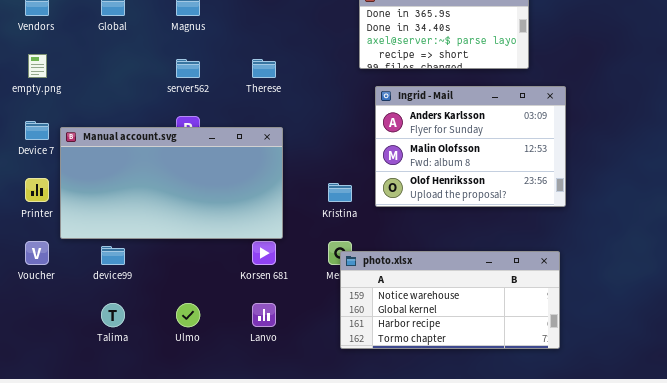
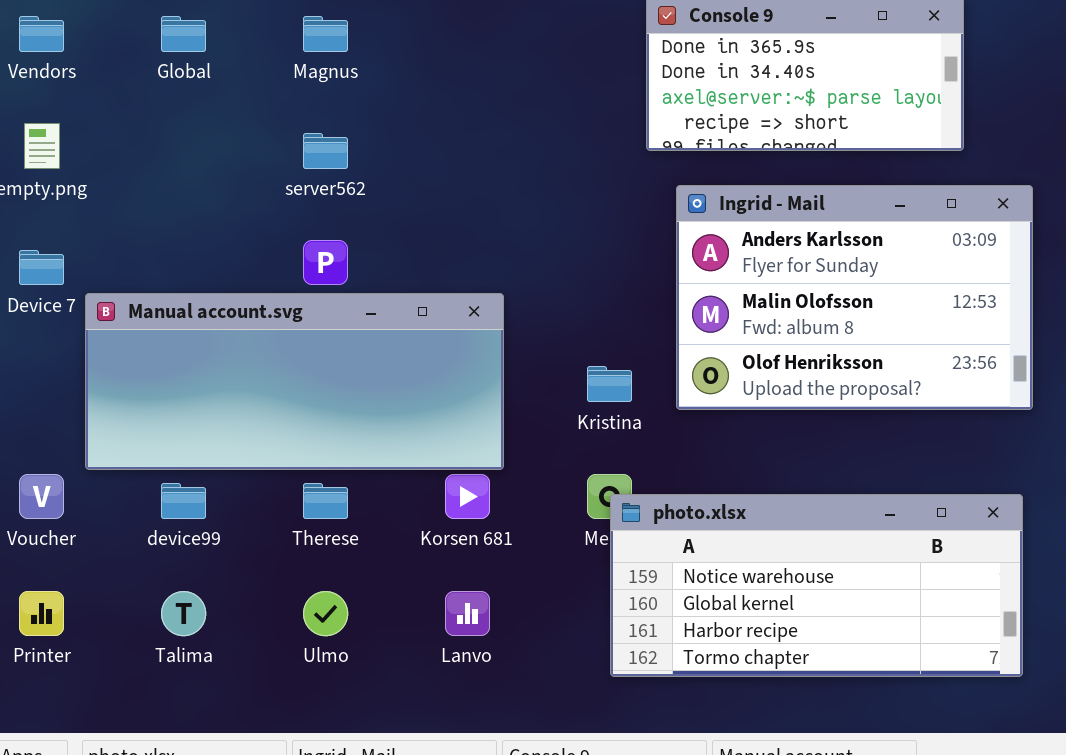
Therese: [252,59,276,78] -> [303,483,348,519], moved
Manual account.svg: [60,127,283,239] -> [85,293,504,470], resized
Printer: [25,178,49,202] -> [19,591,64,636], moved

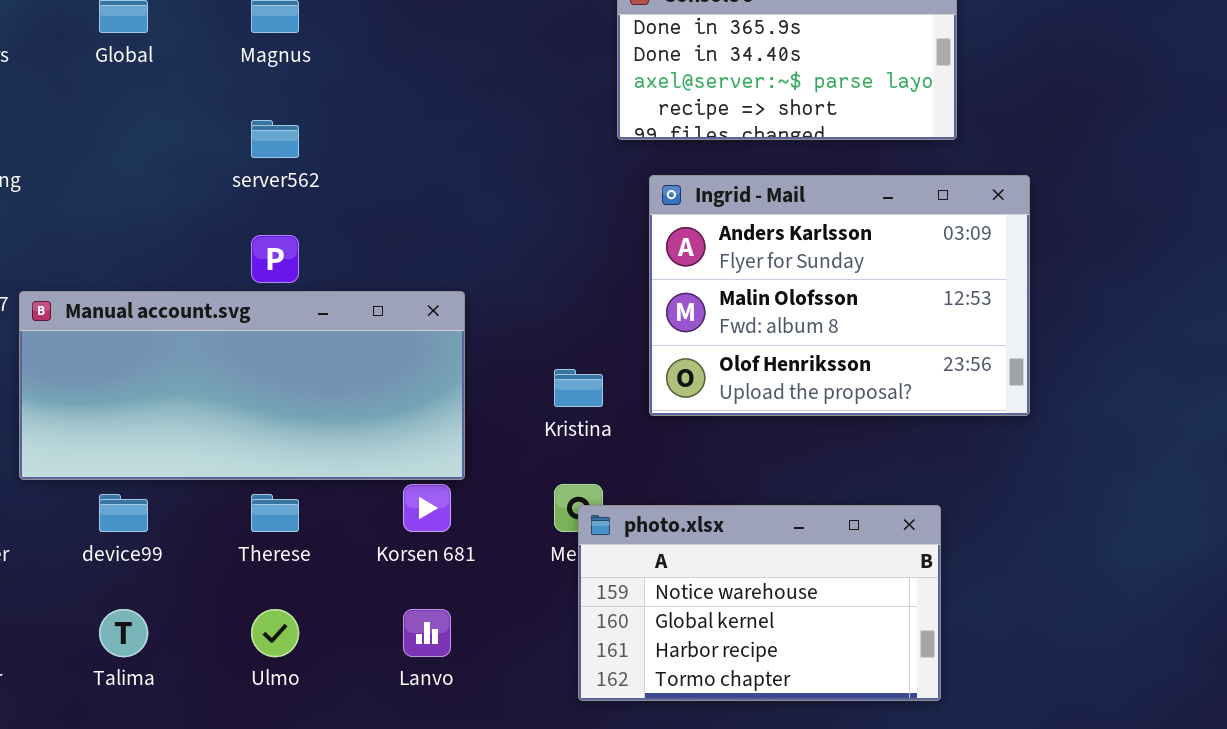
photo.xlsx: [610,494,1023,677] -> [578,505,941,701], resized

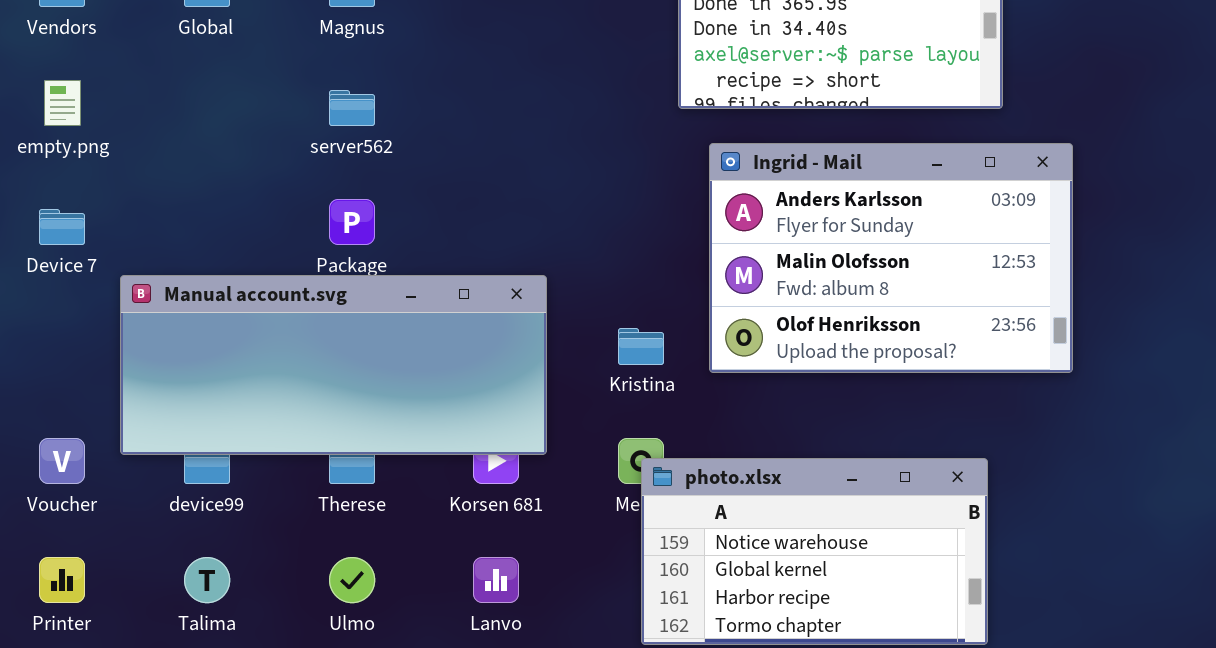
Manual account.svg: [19,291,465,480] -> [120,275,547,455], moved

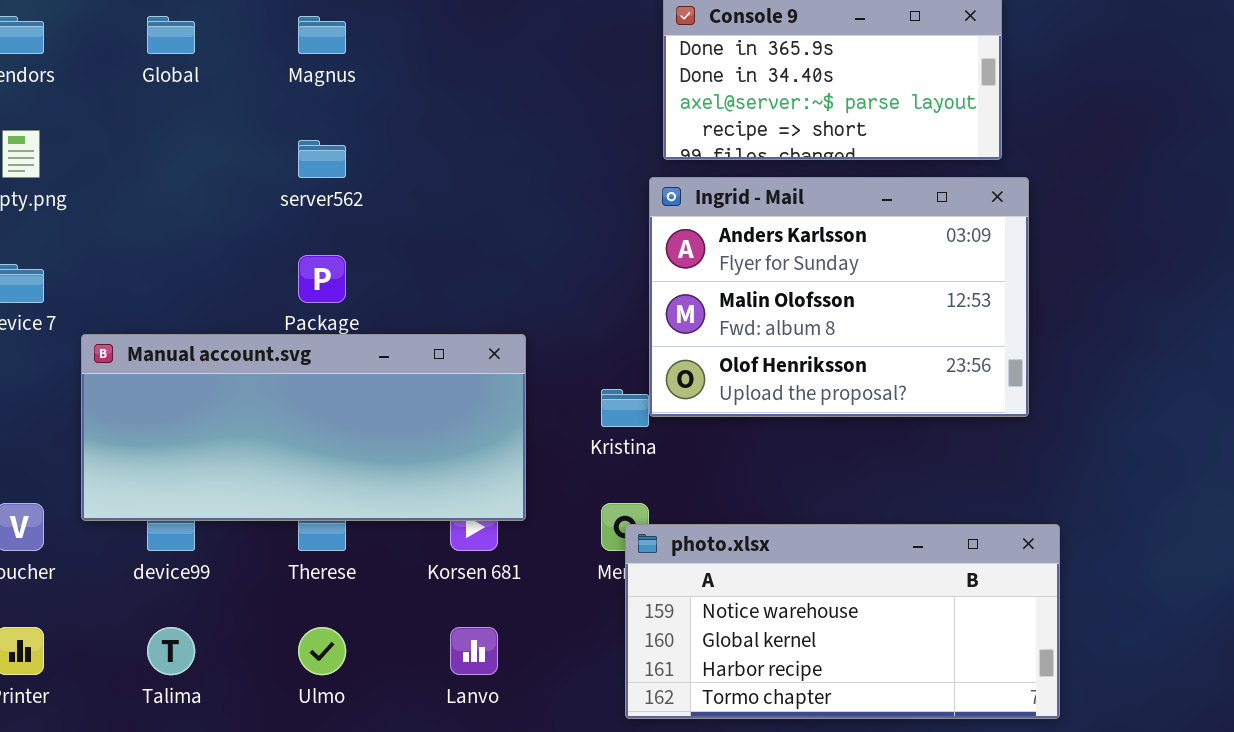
Ingrid - Mail: [709,143,1073,373] -> [649,177,1029,417], moved
photo.xlsx: [641,458,988,645] -> [625,524,1060,719], resized

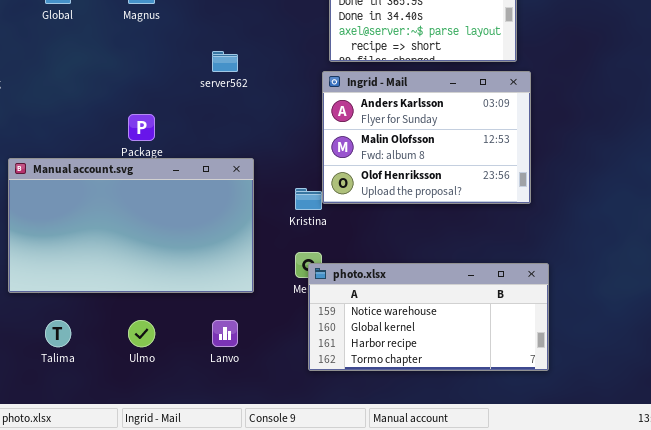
server562: [298,140,346,178] -> [212,51,238,72], moved
Manual account.svg: [81,334,526,521] -> [8,158,254,293], resized

